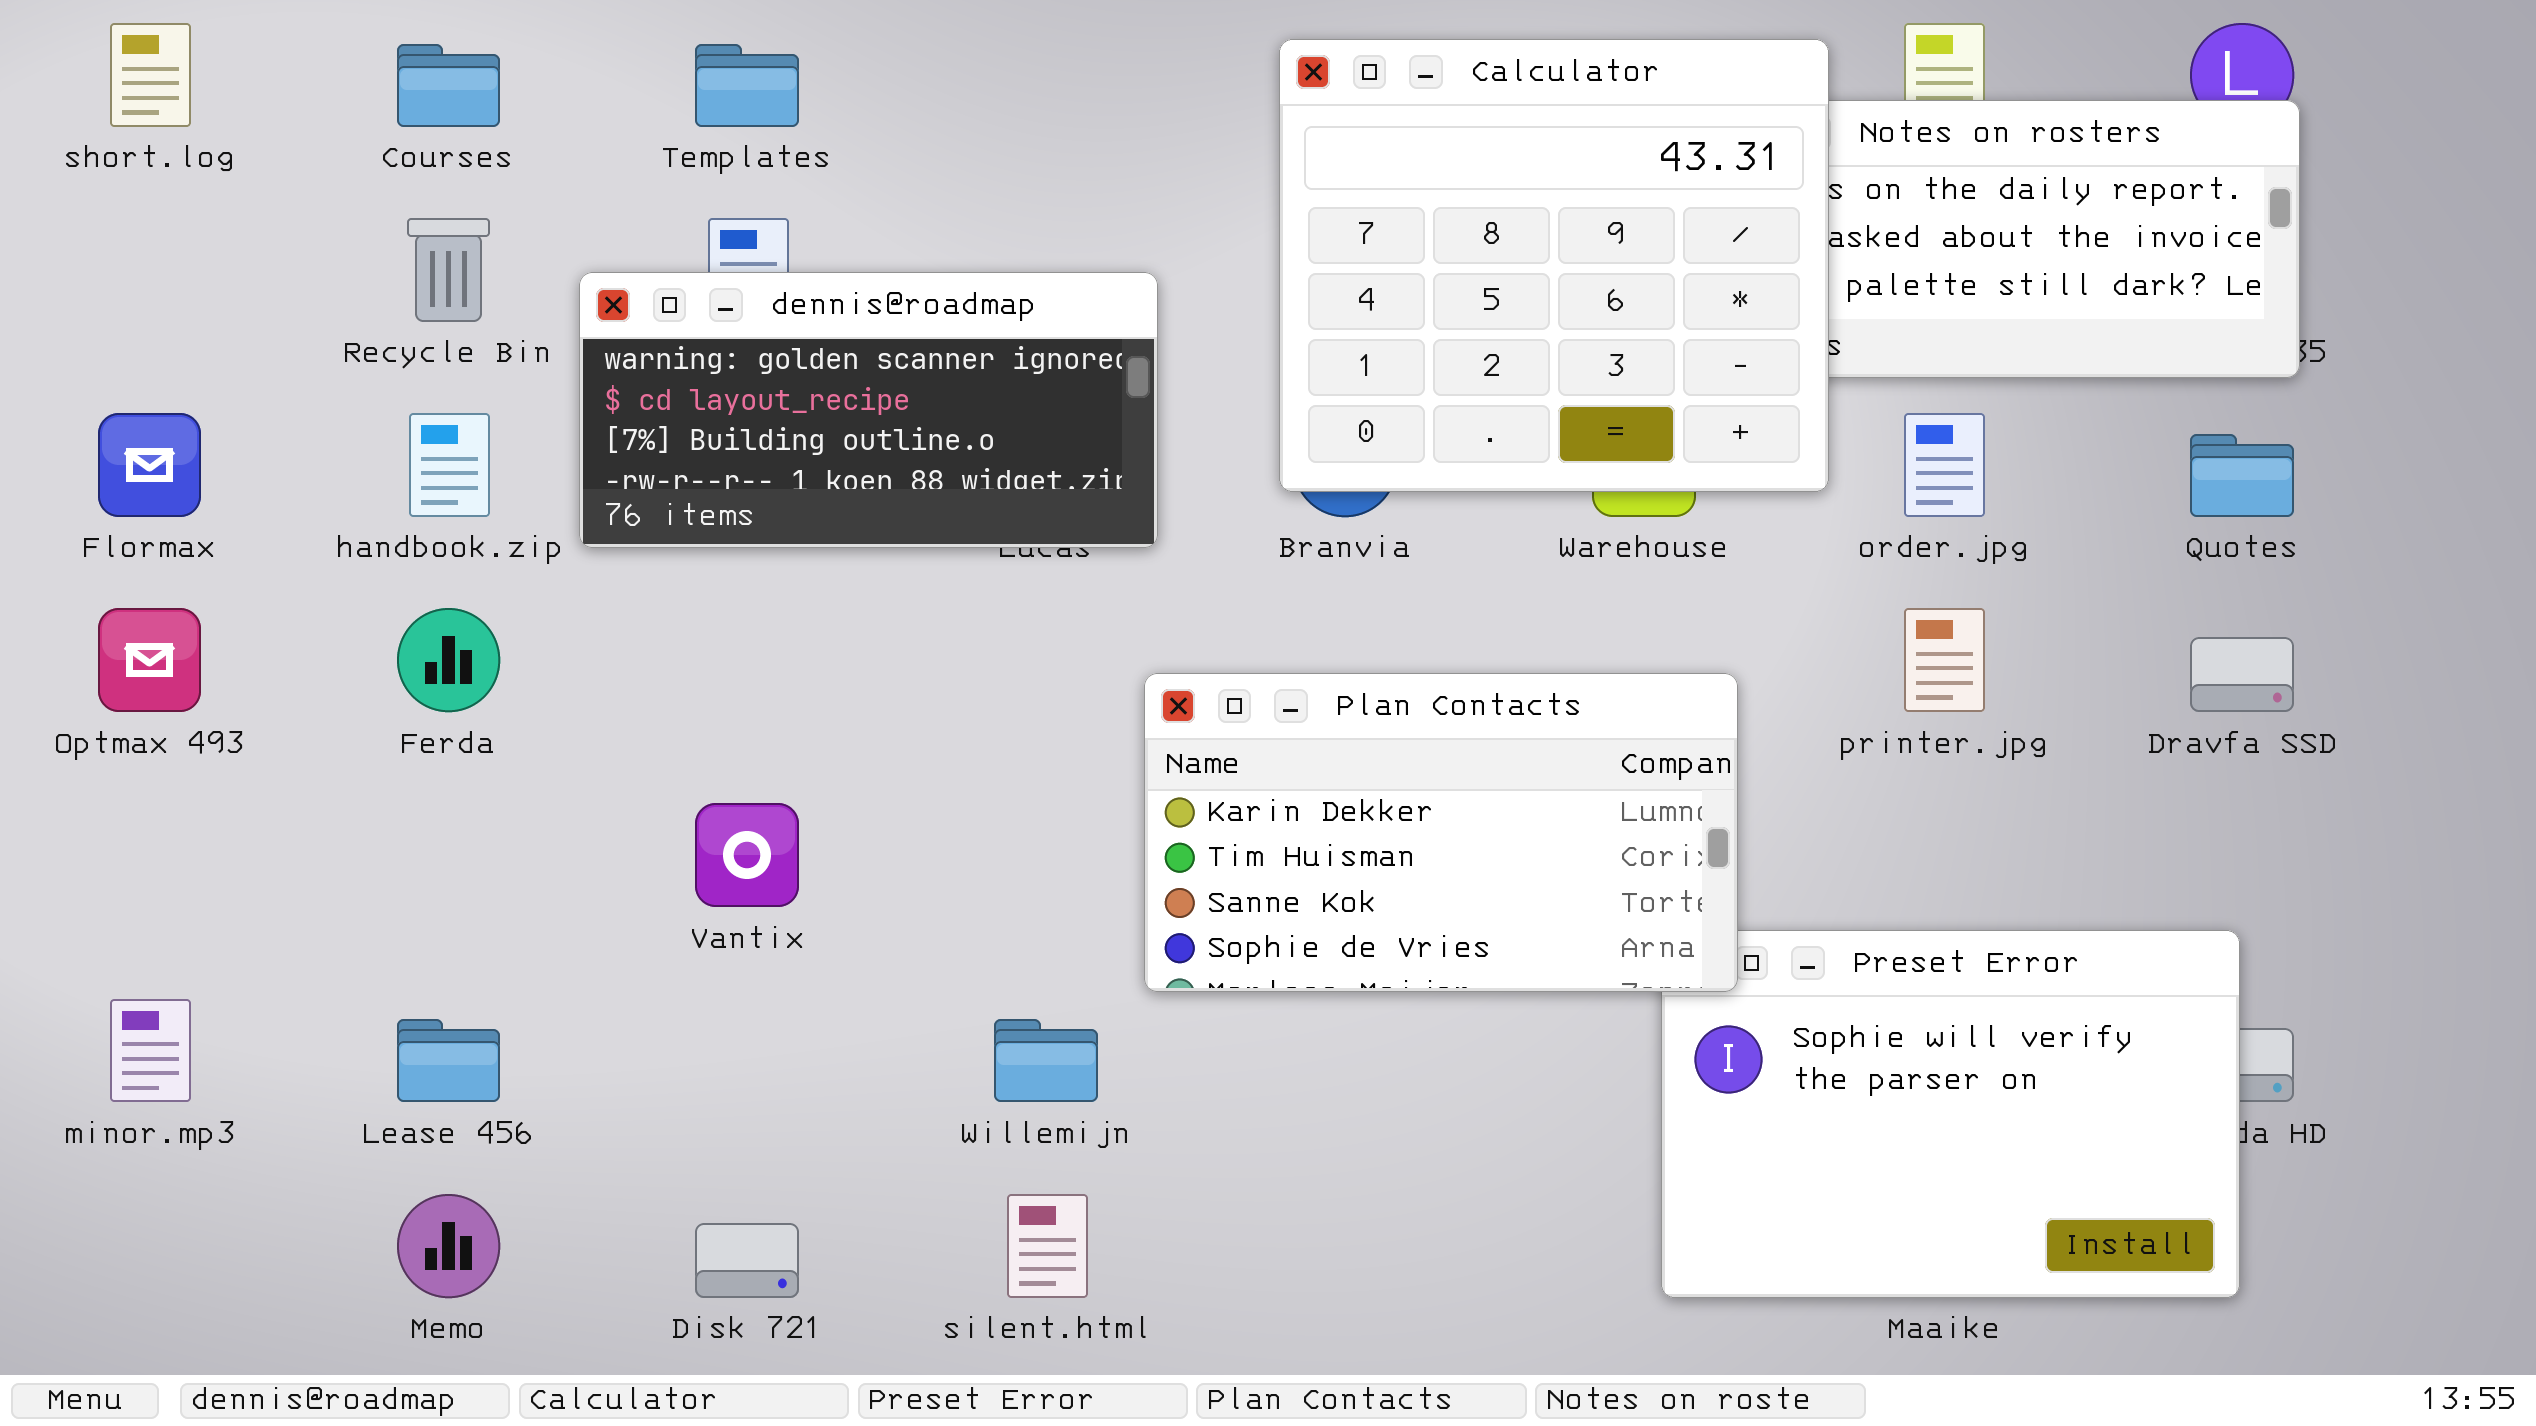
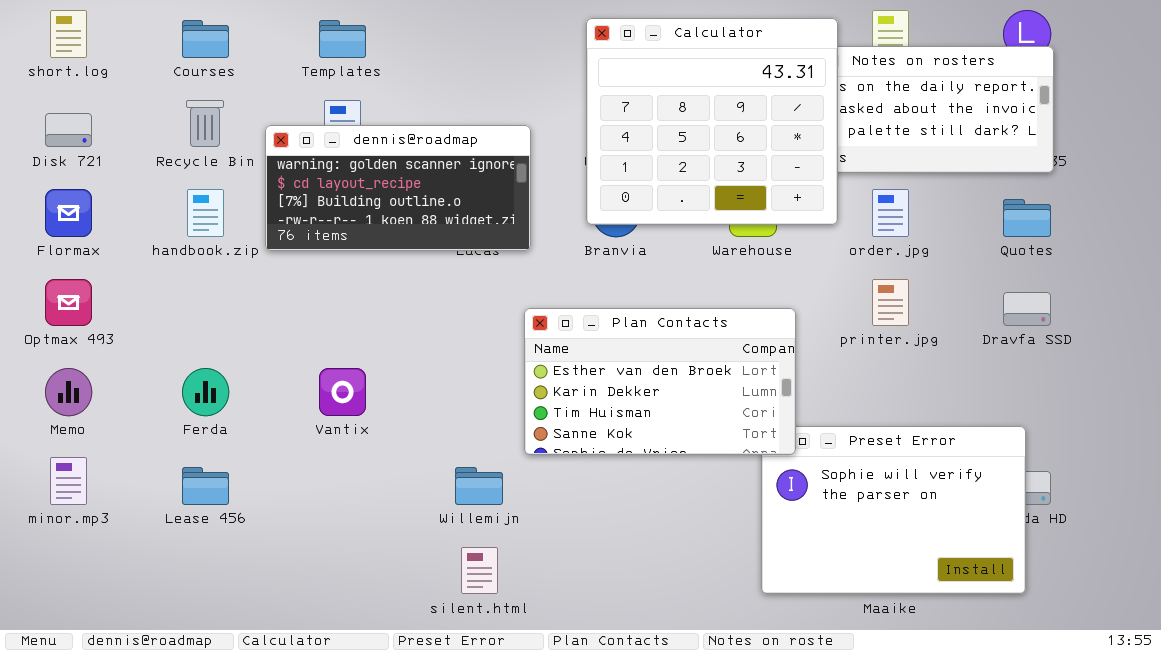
Ferda: [397,608,500,712] -> [182,368,229,416], moved
Plan Contacts: [1144,673,1738,992] -> [524,308,796,455], scrolled up 1 row
Memo: [397,1194,500,1298] -> [45,368,92,416], moved
Disk 721: [695,1223,799,1298] -> [45,113,92,147], moved

